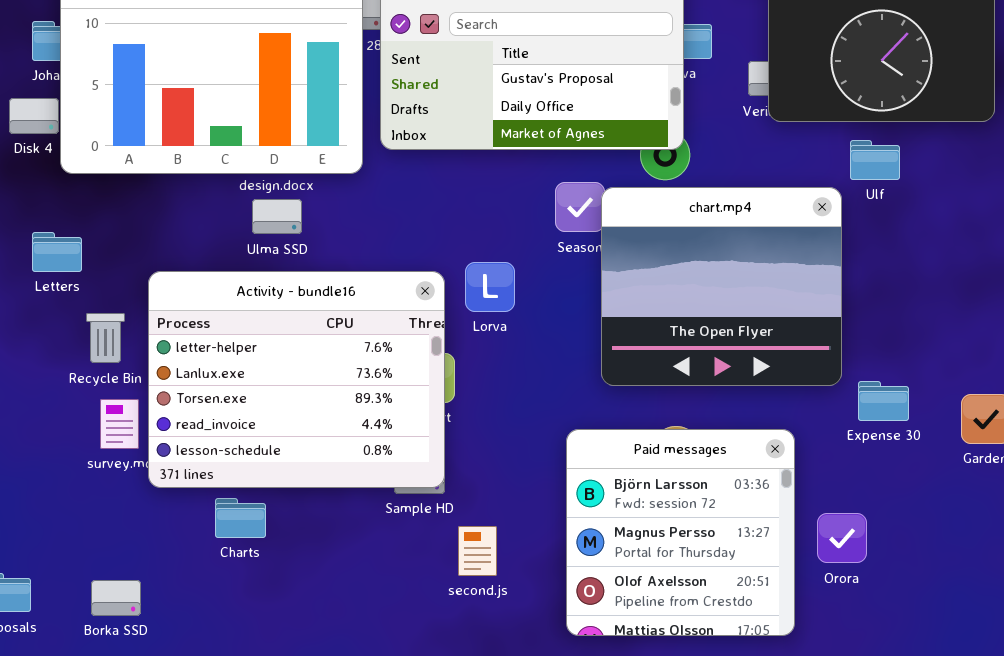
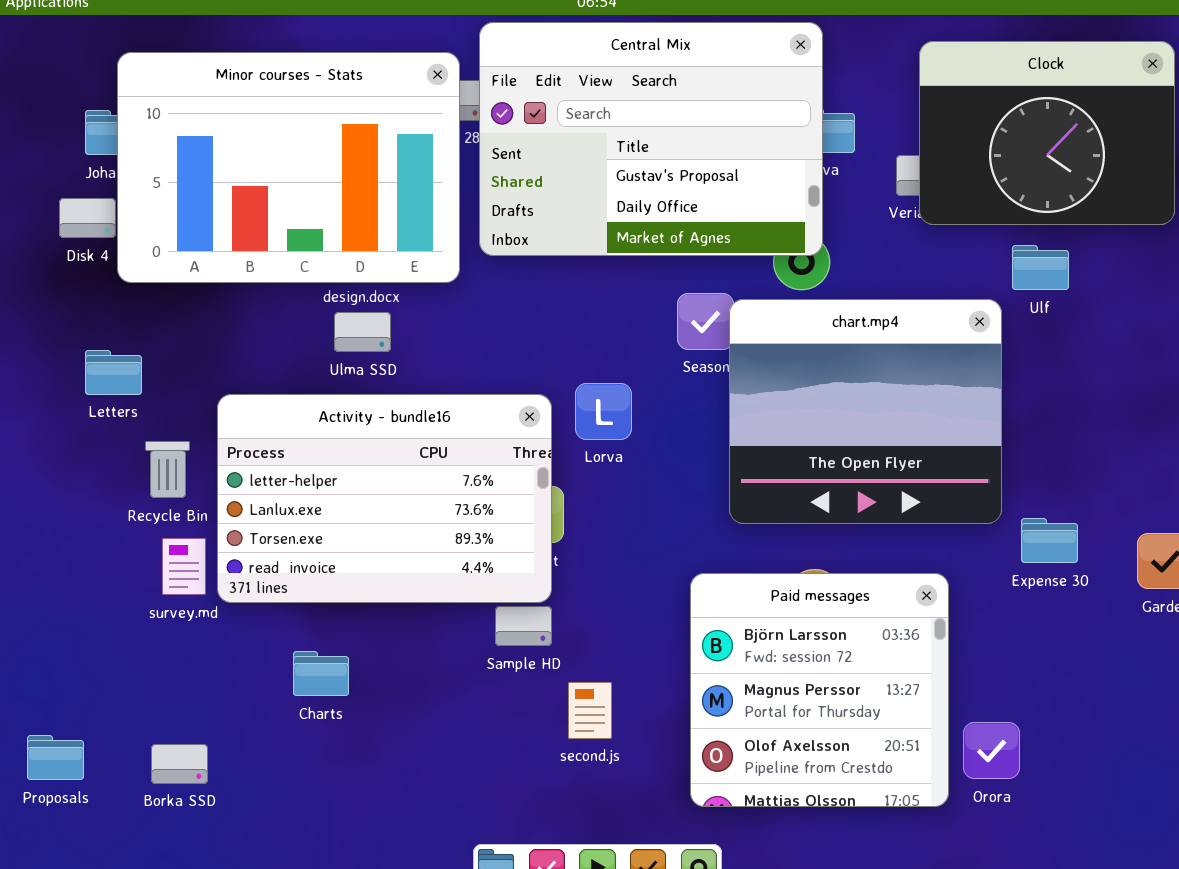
Activity - bundle16: [148,271,445,488] -> [217,394,552,603], resized
Orora: [817,513,867,563] -> [963,722,1020,779], moved

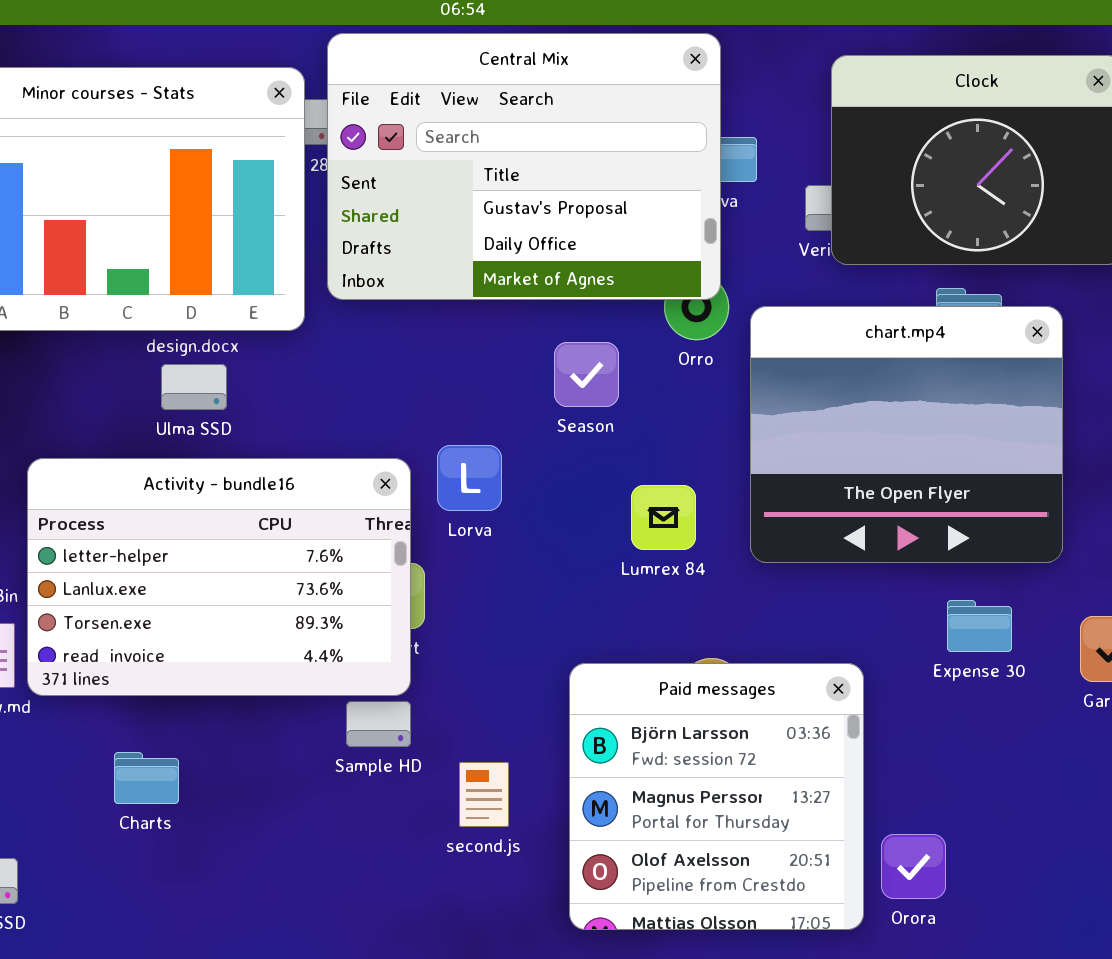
chart.mp4: [729,299,1002,524] -> [750,306,1063,563], moved
second.js: [568,682,612,739] -> [459,762,509,827], moved

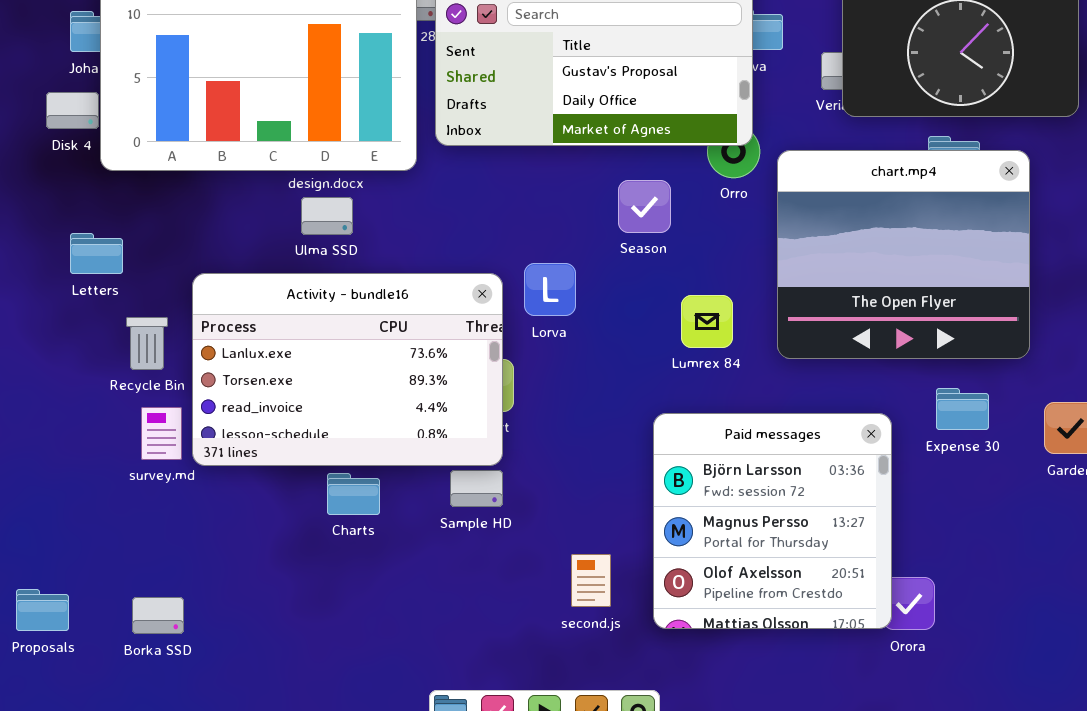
Activity - bundle16: [27,458,411,696] -> [192,273,503,466], scrolled down 1 row
Paid messages: [569,663,864,930] -> [653,413,892,629], moved
Charts: [114,752,179,804] -> [327,473,380,515], moved
second.js: [459,762,509,827] -> [571,554,611,607], moved

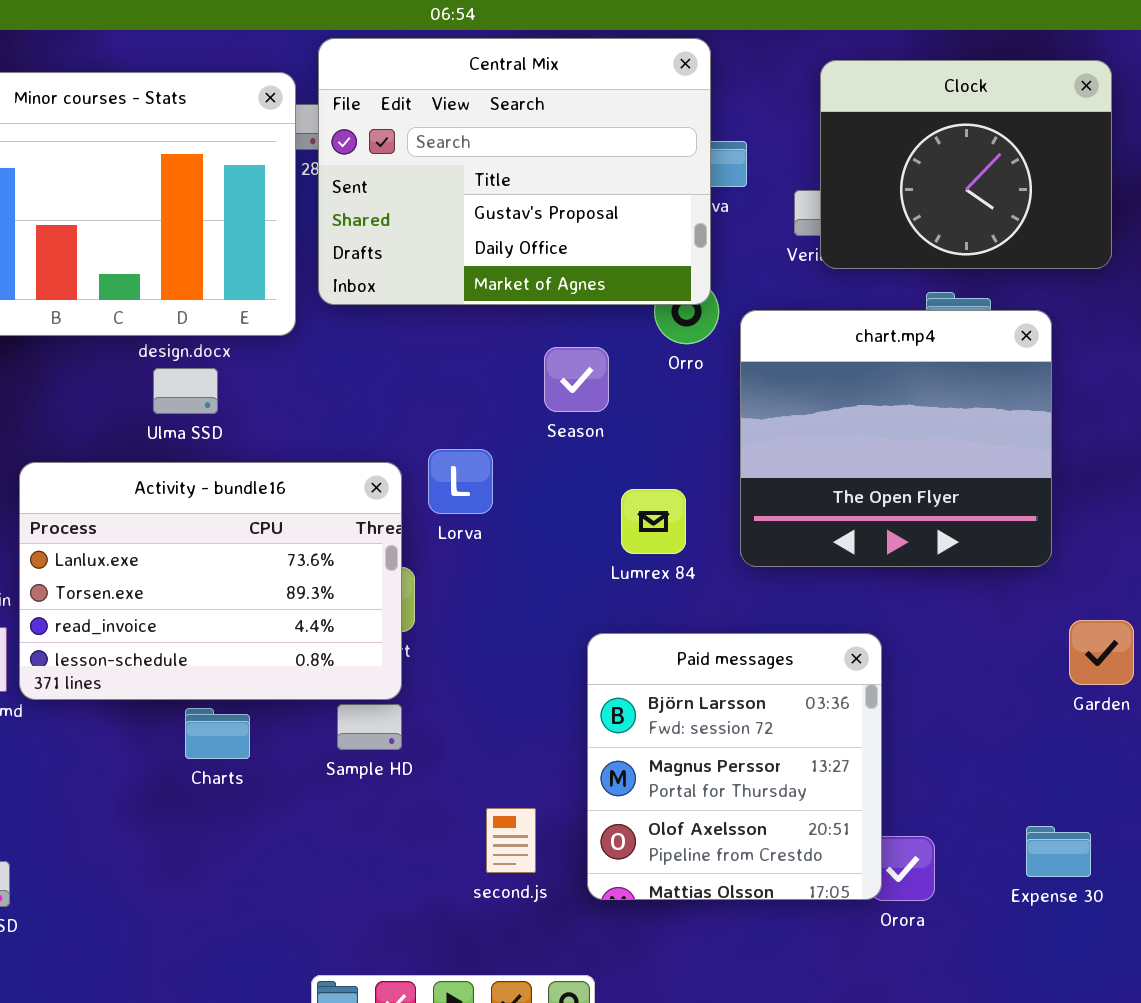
Expense 30: [936,388,989,430] -> [1026,826,1091,877], moved

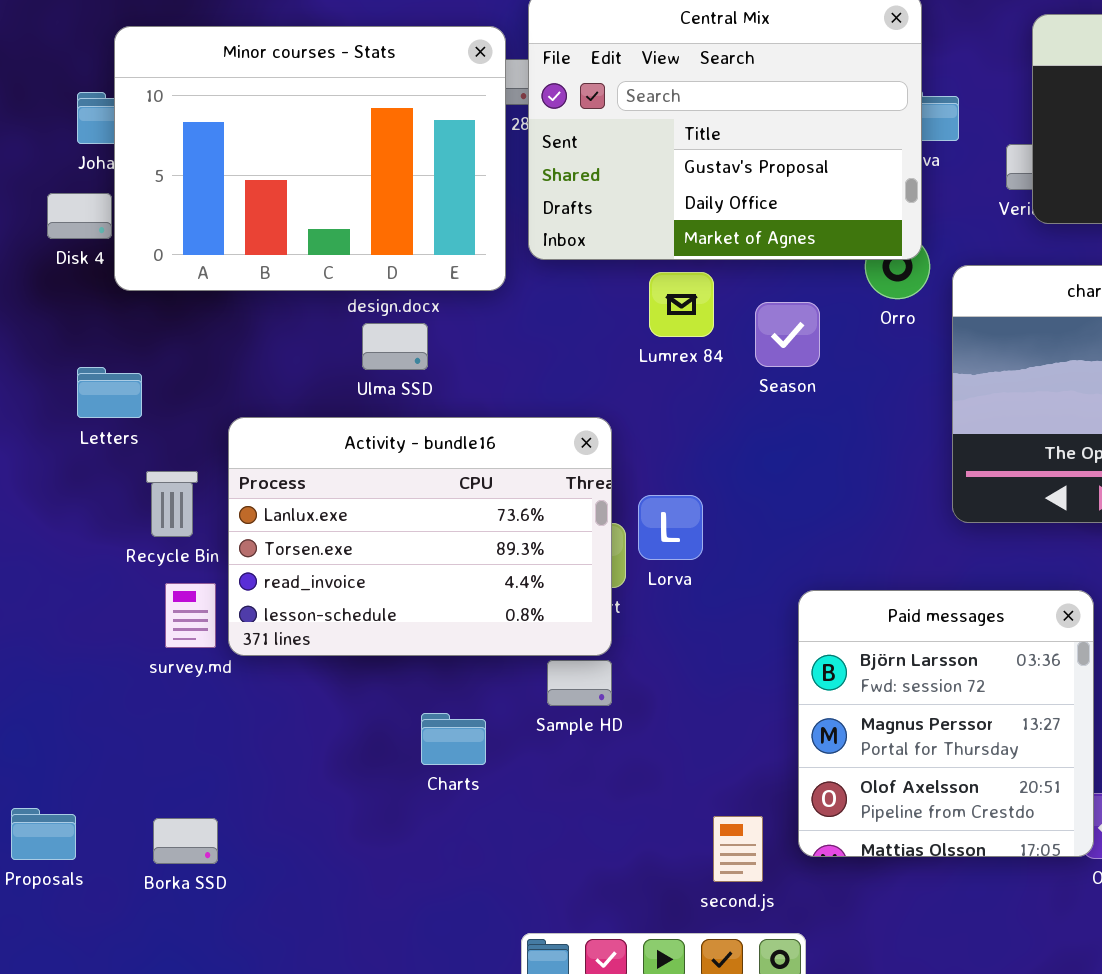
Lorva: [428,449,493,514] -> [638,495,703,560], moved
Lumrex 84: [621,489,686,554] -> [649,272,714,337], moved
Charts: [185,708,250,759] -> [421,713,486,765], moved
second.js: [486,808,536,873] -> [713,816,763,882], moved

